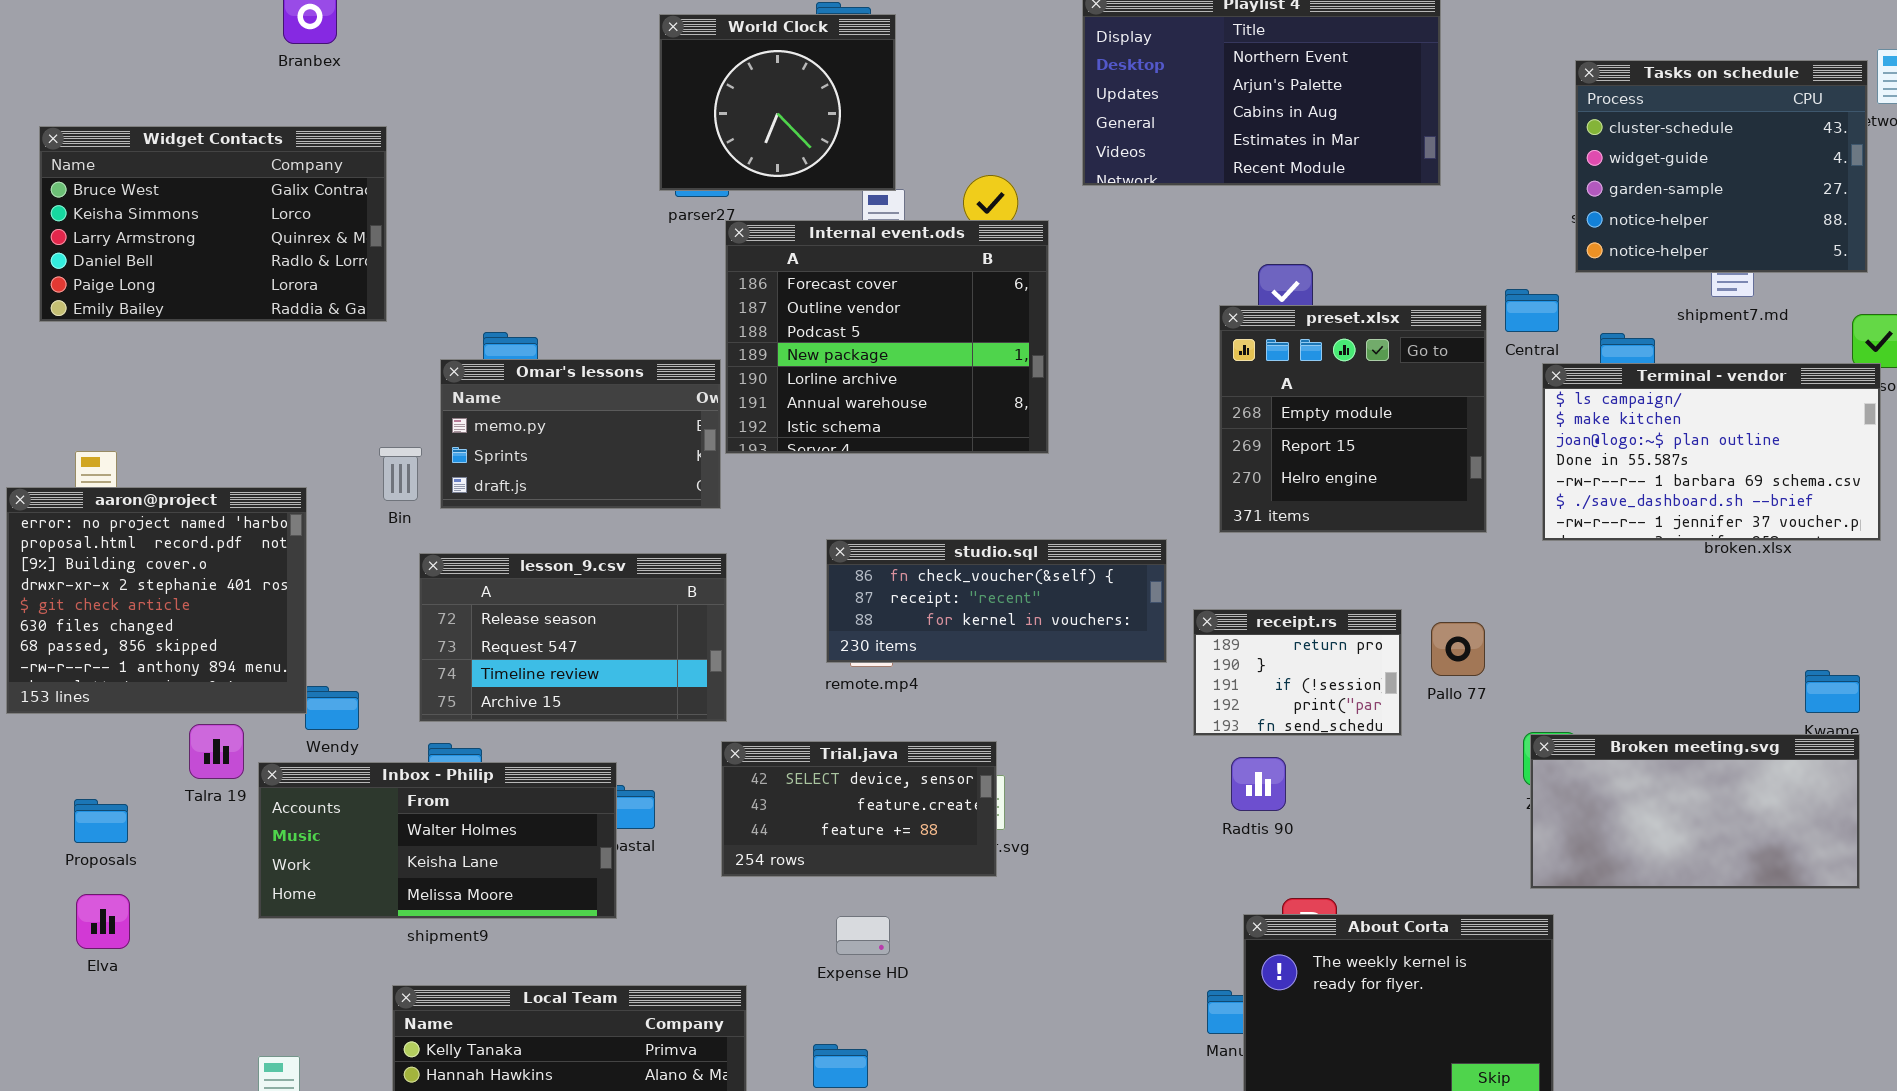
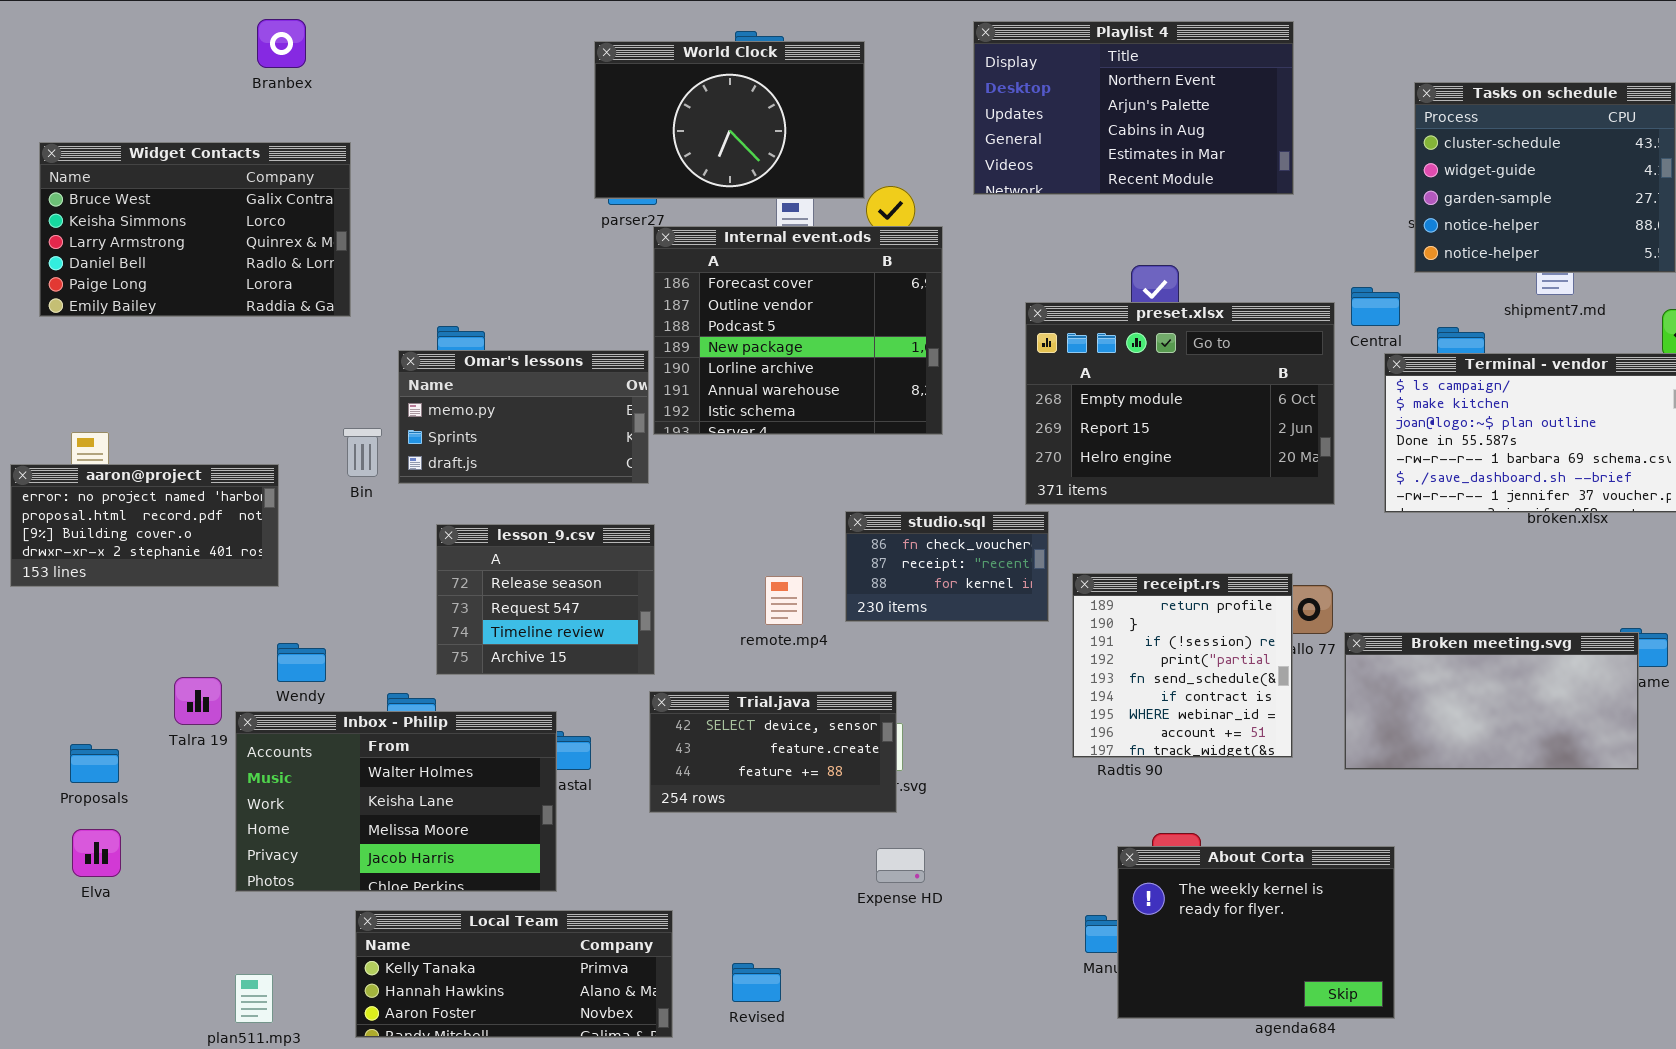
World Clock: [659,14,896,191] -> [594,41,865,199], resized
preset.xlsx: [1219,305,1487,533] -> [1025,302,1335,505], resized
aaron@project: [6,487,307,714] -> [10,464,279,587], resized
studio.sql: [826,539,1167,663] -> [845,511,1049,622], resized
lesson_9.csv: [419,553,727,722] -> [436,524,655,675], resized
receipt.rs: [1193,609,1402,736] -> [1072,573,1293,758], resized
Broken meeting.svg: [1530,734,1860,889] -> [1344,632,1639,770], moved
Inbox - Philip: [258,762,617,919] -> [235,711,557,892], resized
Expense HD: [836,916,890,955] -> [876,848,925,883], moved

